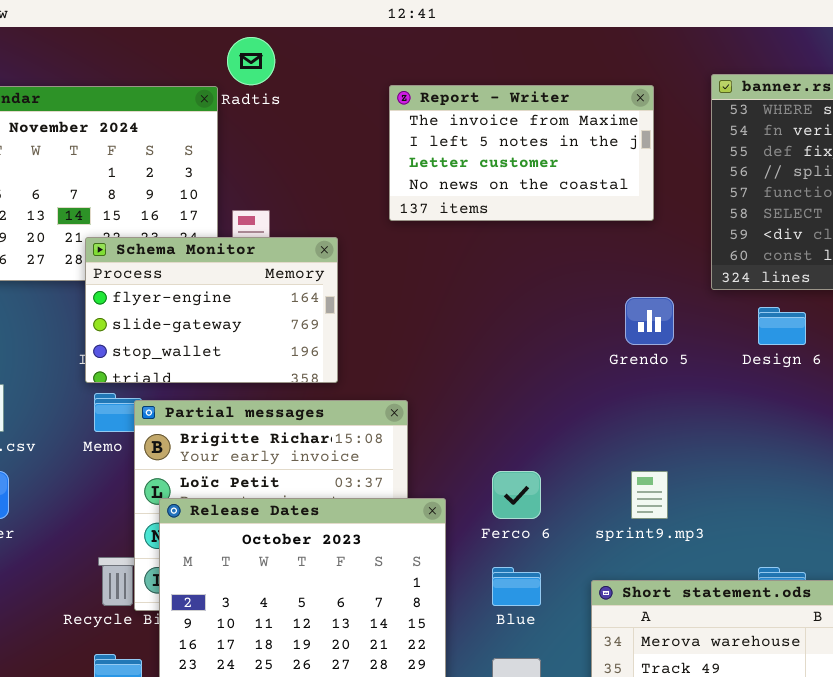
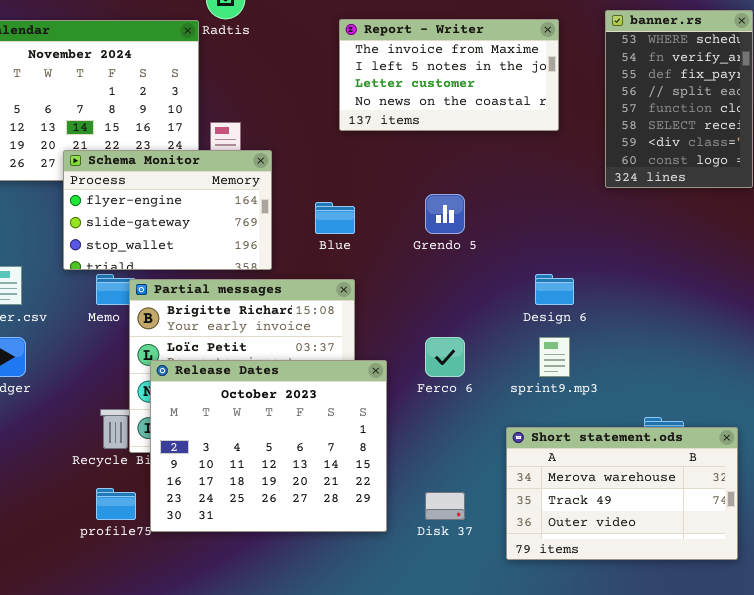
Schema Monitor: [85,237,338,383] -> [63,150,272,270], moved
Grendo 5: [625,297,674,345] -> [425,194,465,234], moved
Design 6: [758,307,806,345] -> [535,274,574,305], moved
Blue: [492,567,541,606] -> [315,202,355,234], moved

